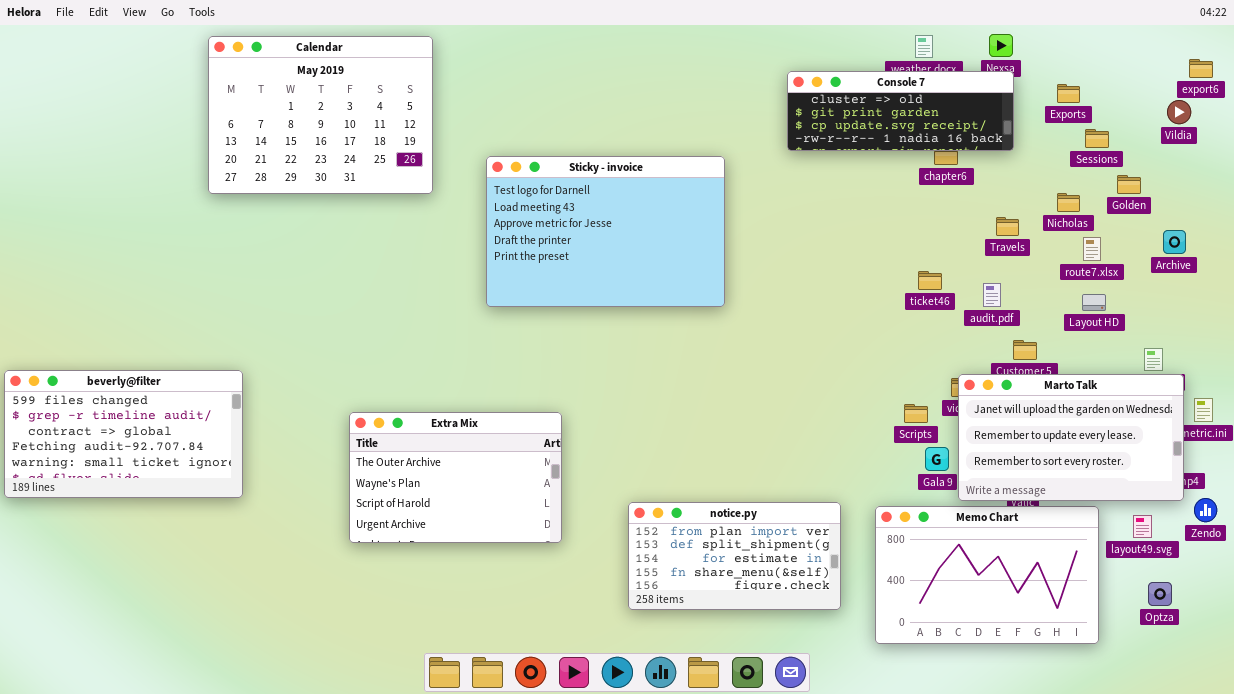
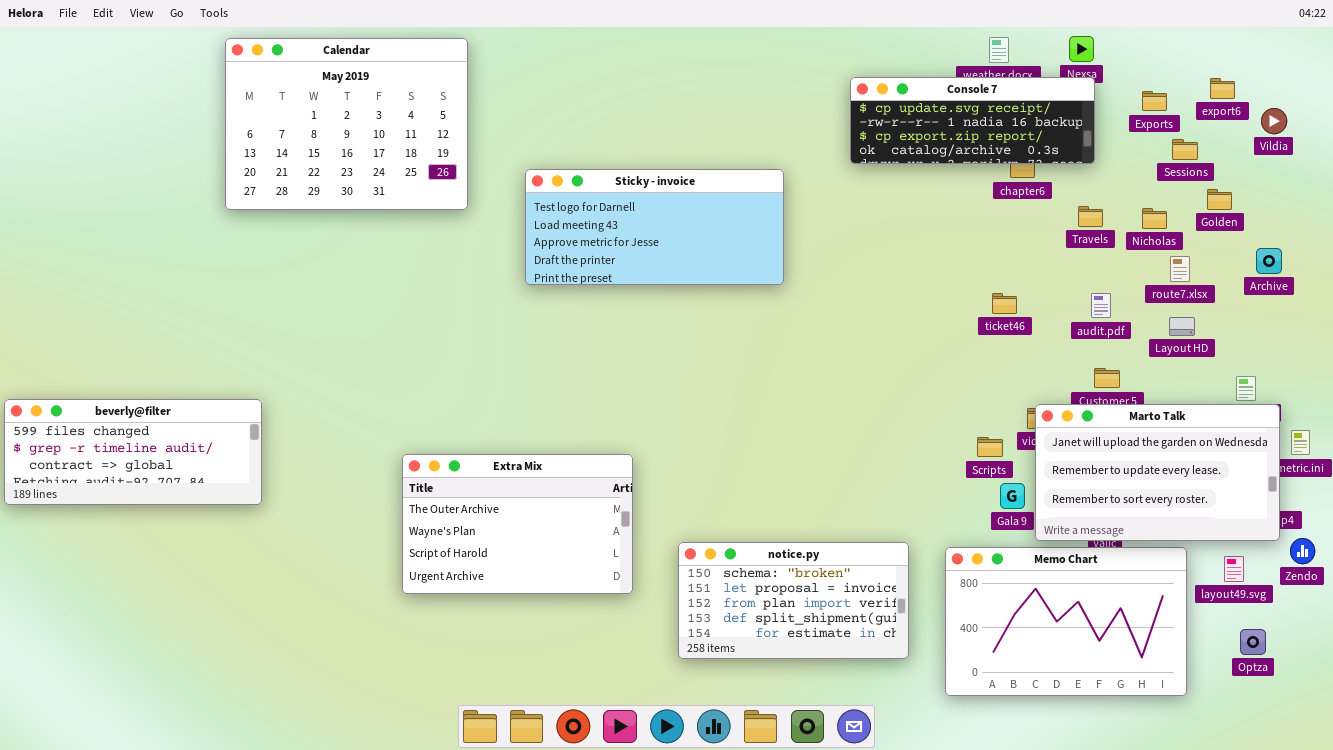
export6: [1189,59,1213,78] -> [1210,78,1235,99], moved
Console 7: [787,71,1014,151] -> [850,77,1095,164], scrolled down 2 rows
Sticky - invoice: [486,156,725,307] -> [525,169,784,285], resized
Travels: [996,217,1019,236] -> [1078,206,1103,227], moved
audit.pdf: [983,283,1001,307] -> [1091,293,1111,318], moved
beverly@filter: [4,370,243,498] -> [4,399,262,505], resized
Extra Mix: [349,412,562,543] -> [402,454,633,594], moved
notice.py: [628,502,841,610] -> [678,542,909,659], scrolled up 2 rows

